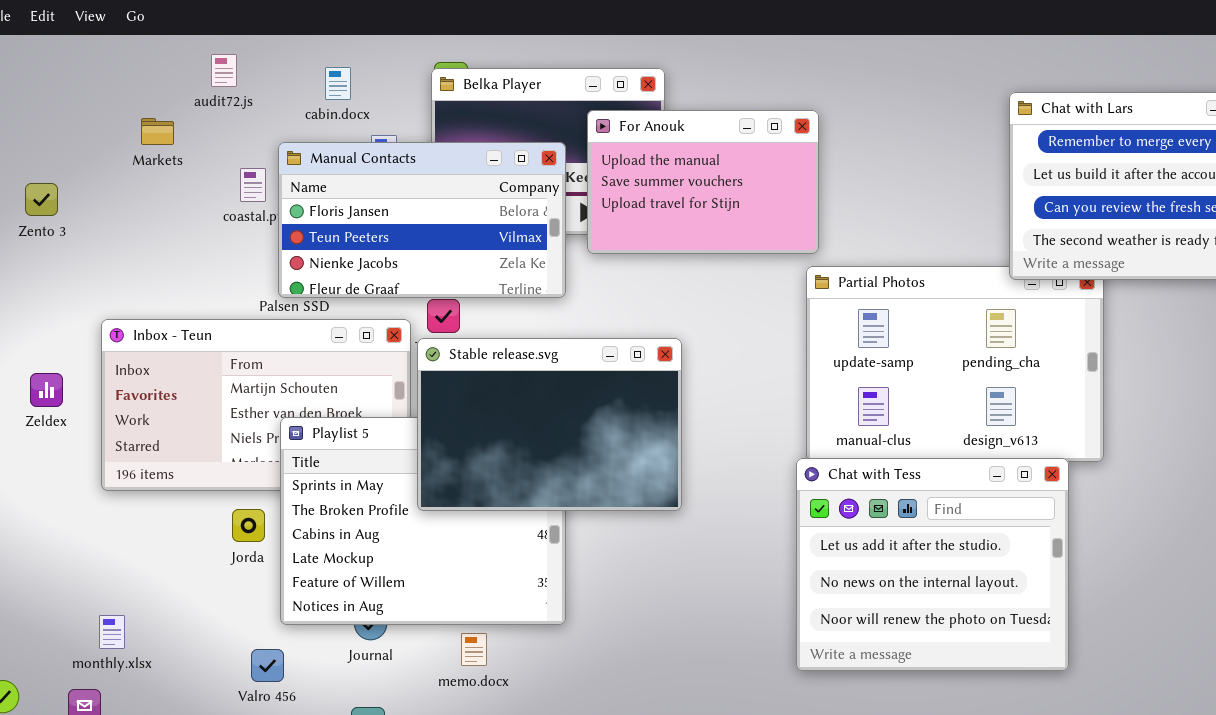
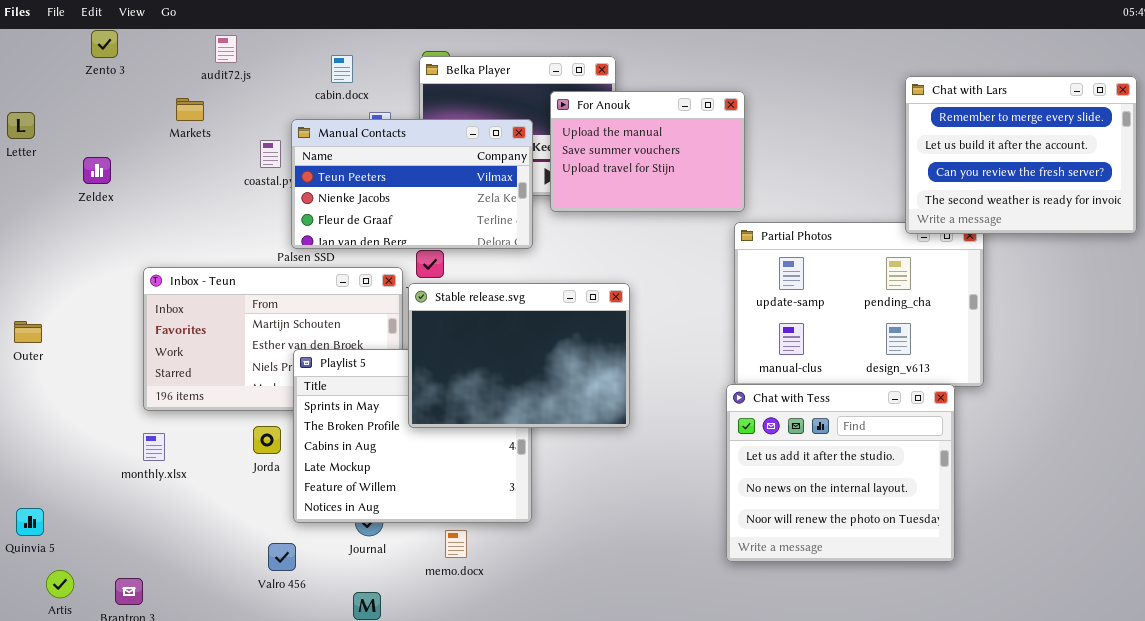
audit72.js: [211,54,237,87] -> [215,35,237,63], moved
Manual Contacts: [278,142,566,298] -> [291,119,533,249], scrolled down 1 row
Zento 3: [25,183,58,216] -> [91,30,118,58], moved
Zeldex: [30,373,63,407] -> [83,157,111,184], moved
monthly.xlsx: [99,615,125,649] -> [143,433,165,461], moved

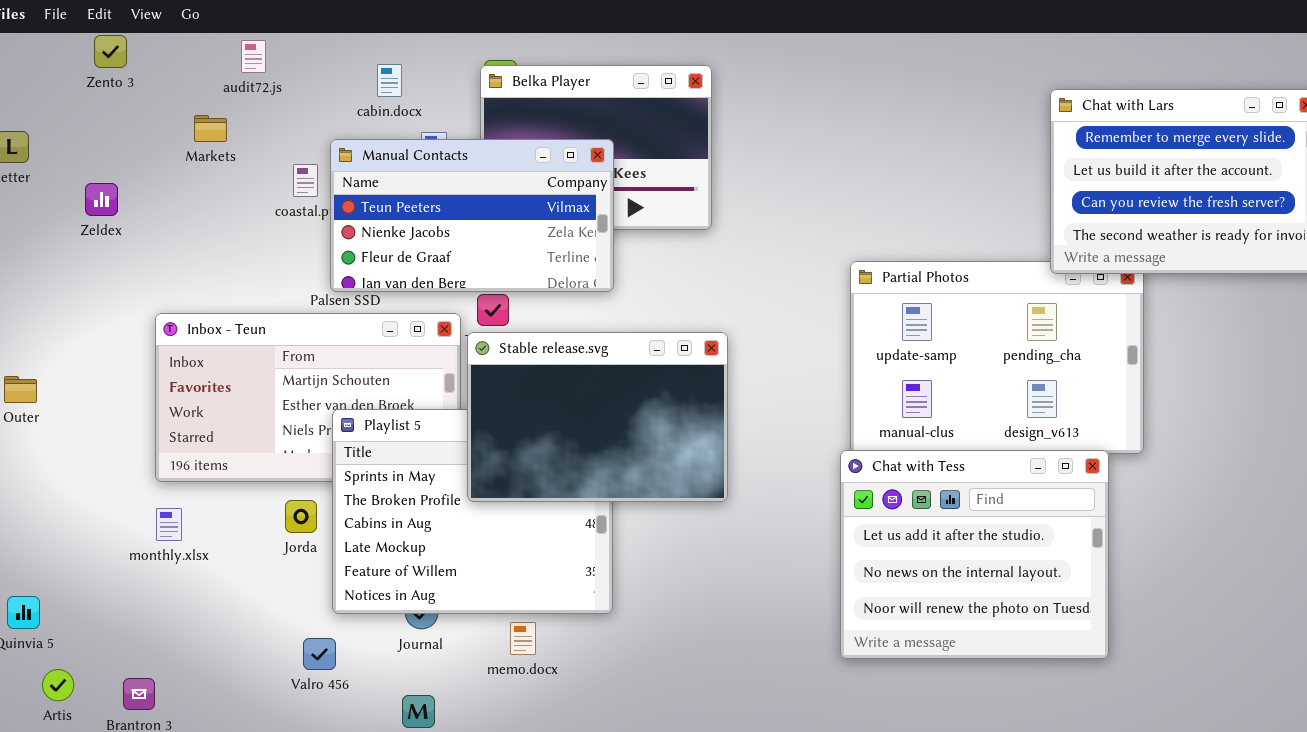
For Anouk: [550,91,745,212] -> none, closed

